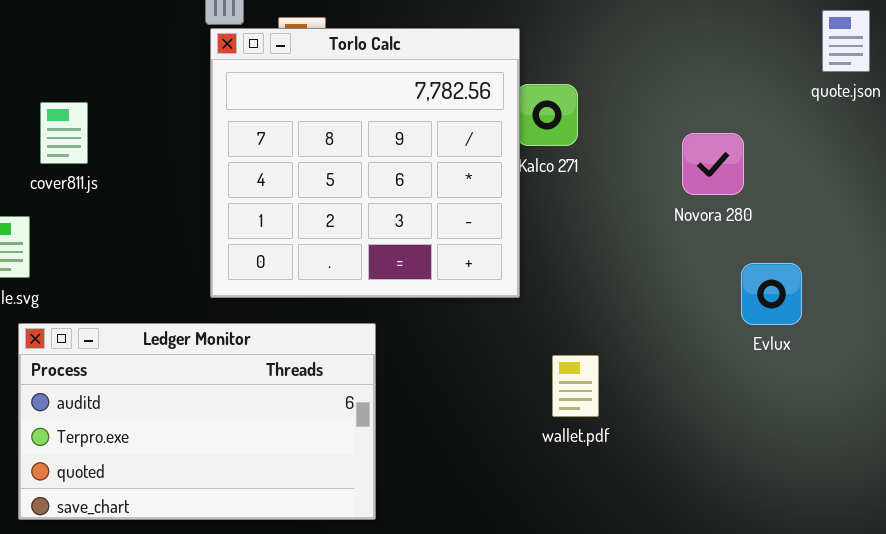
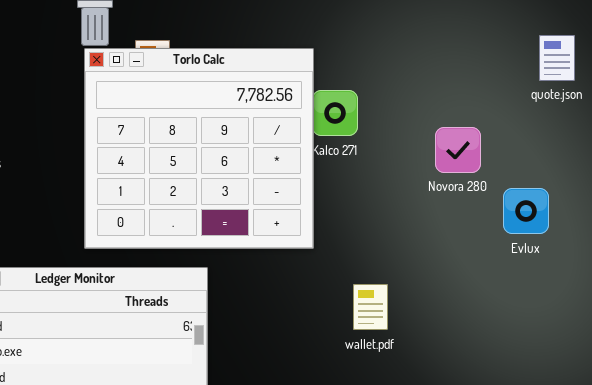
Evlux: [741,263,802,325] -> [503,188,549,234], moved
wallet.pdf: [552,355,599,417] -> [353,284,388,330], moved

